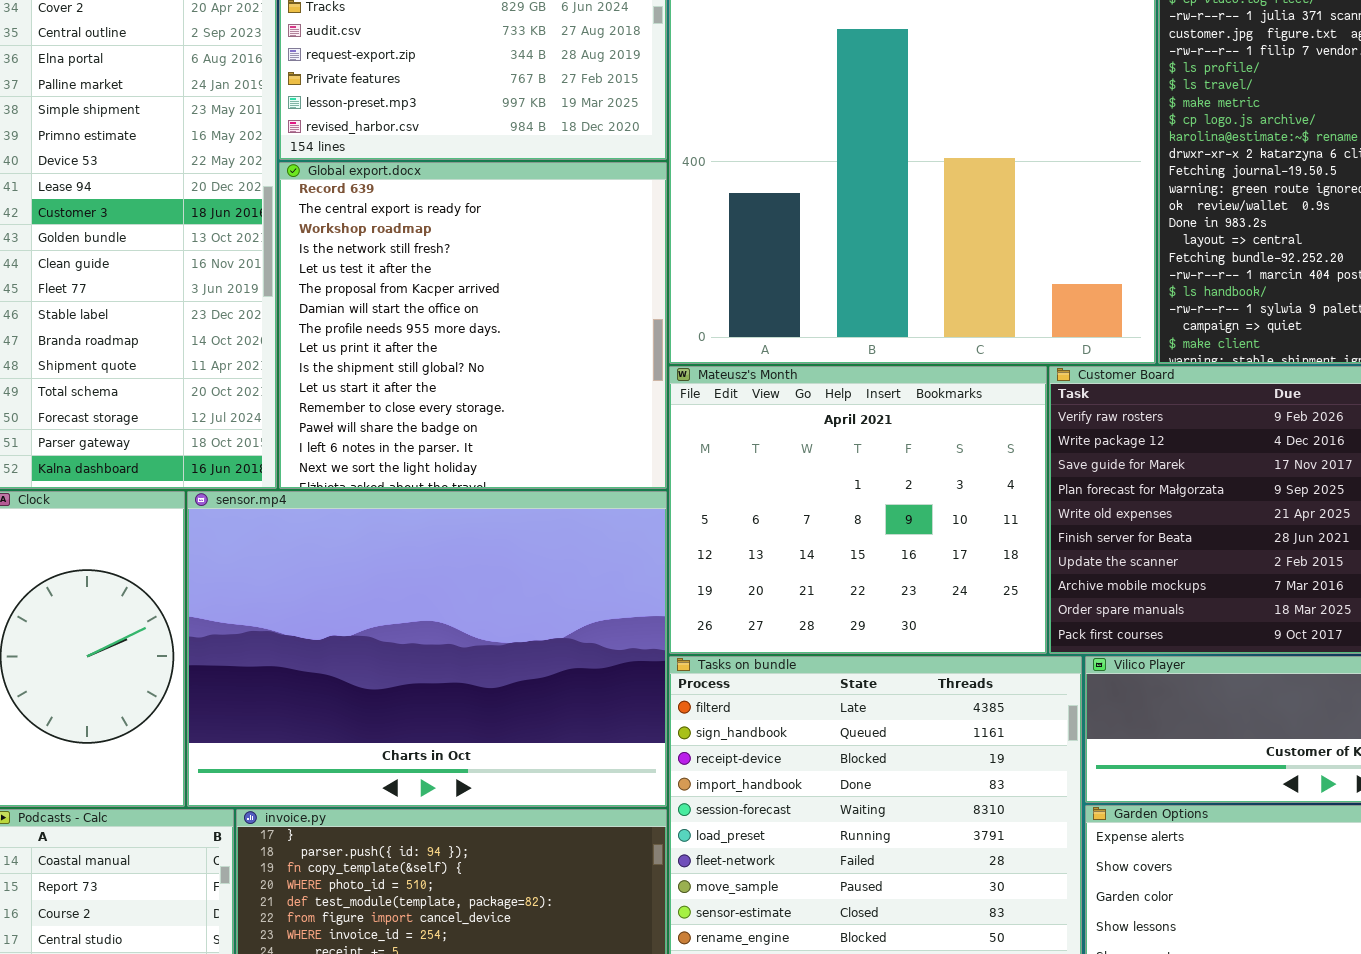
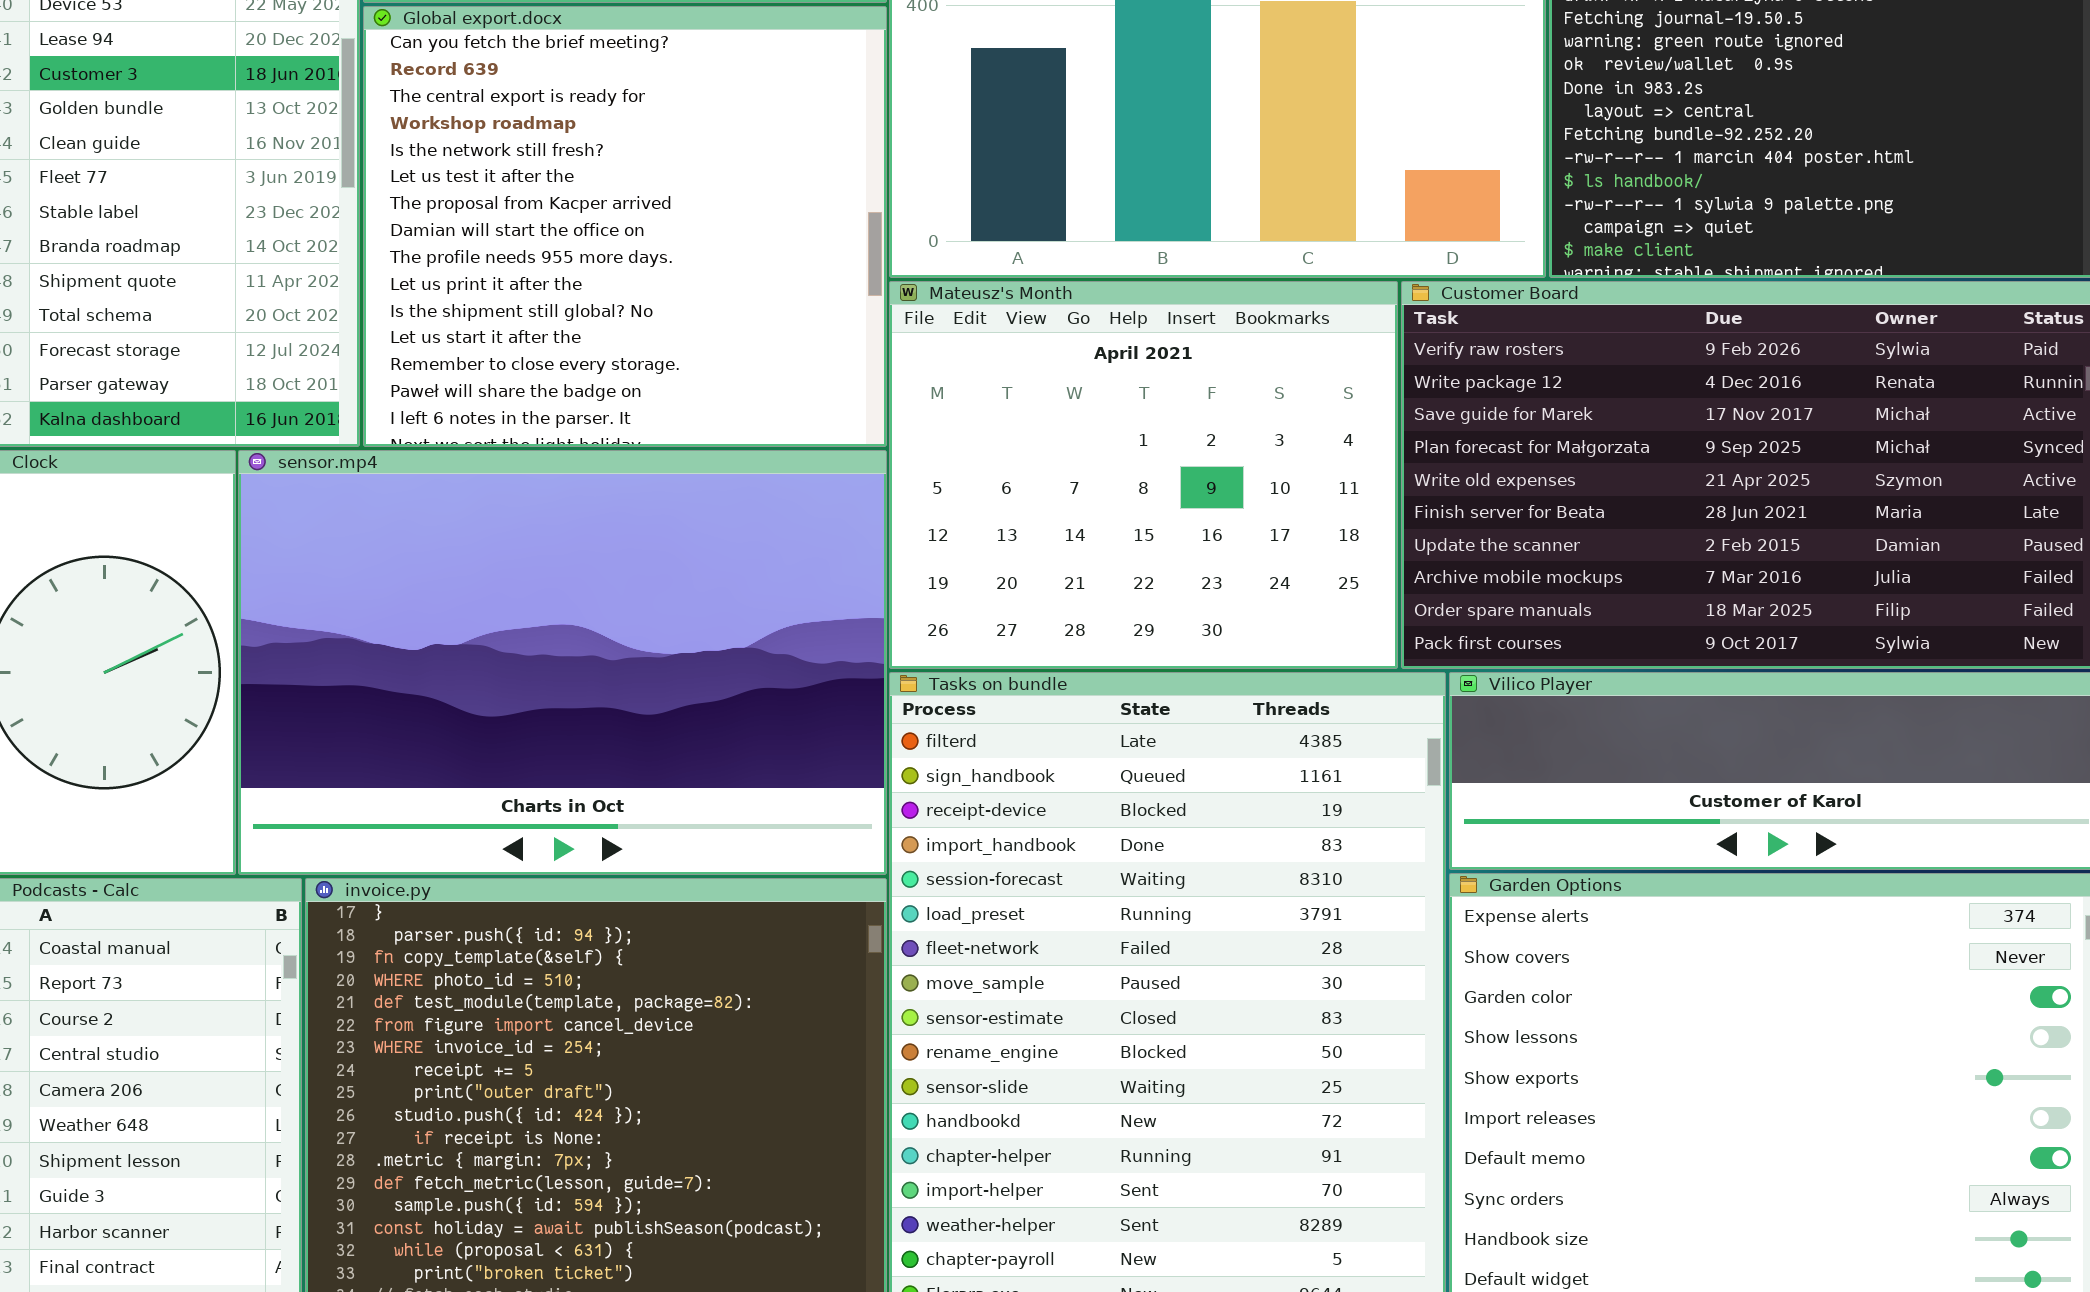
Global export.docx: [279,162,667,489] -> [363,6,887,447], scrolled up 1 row

